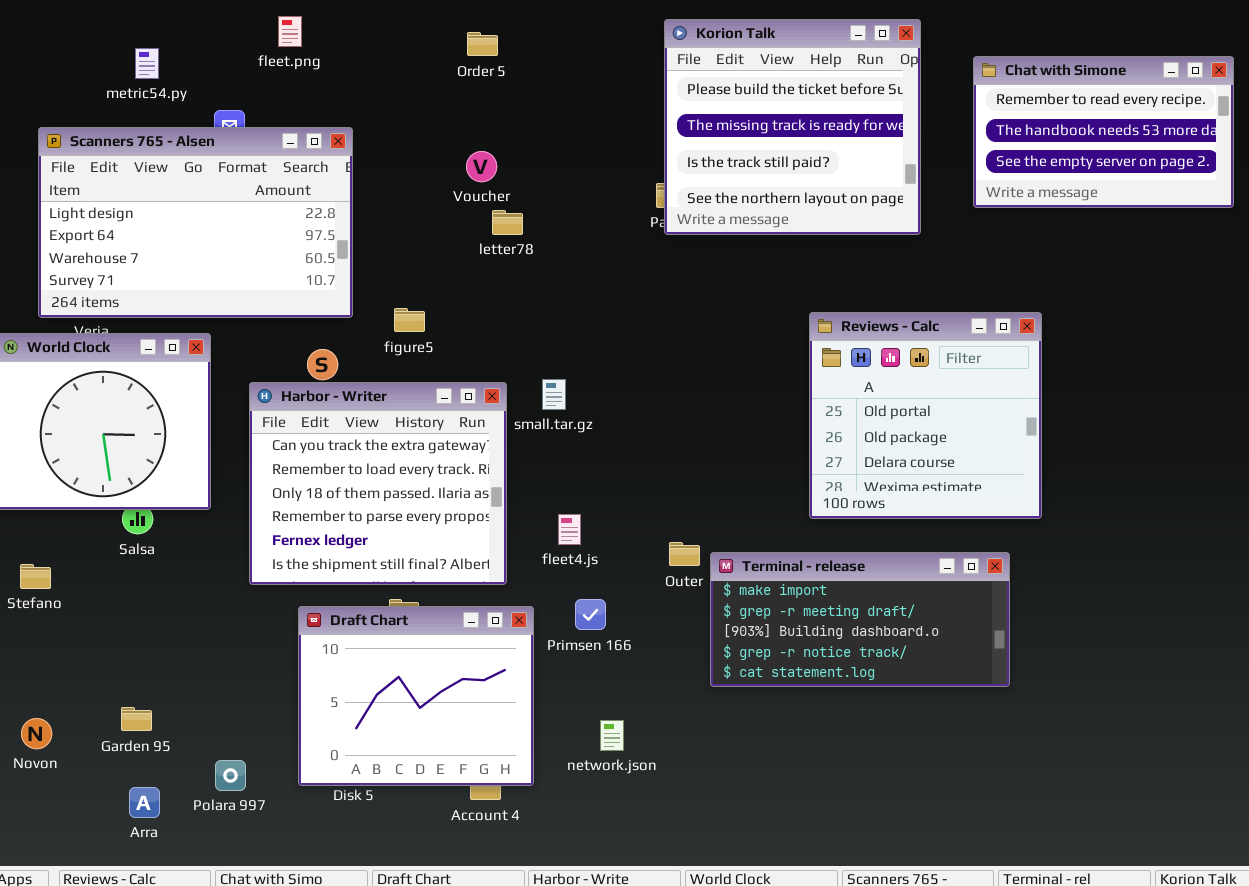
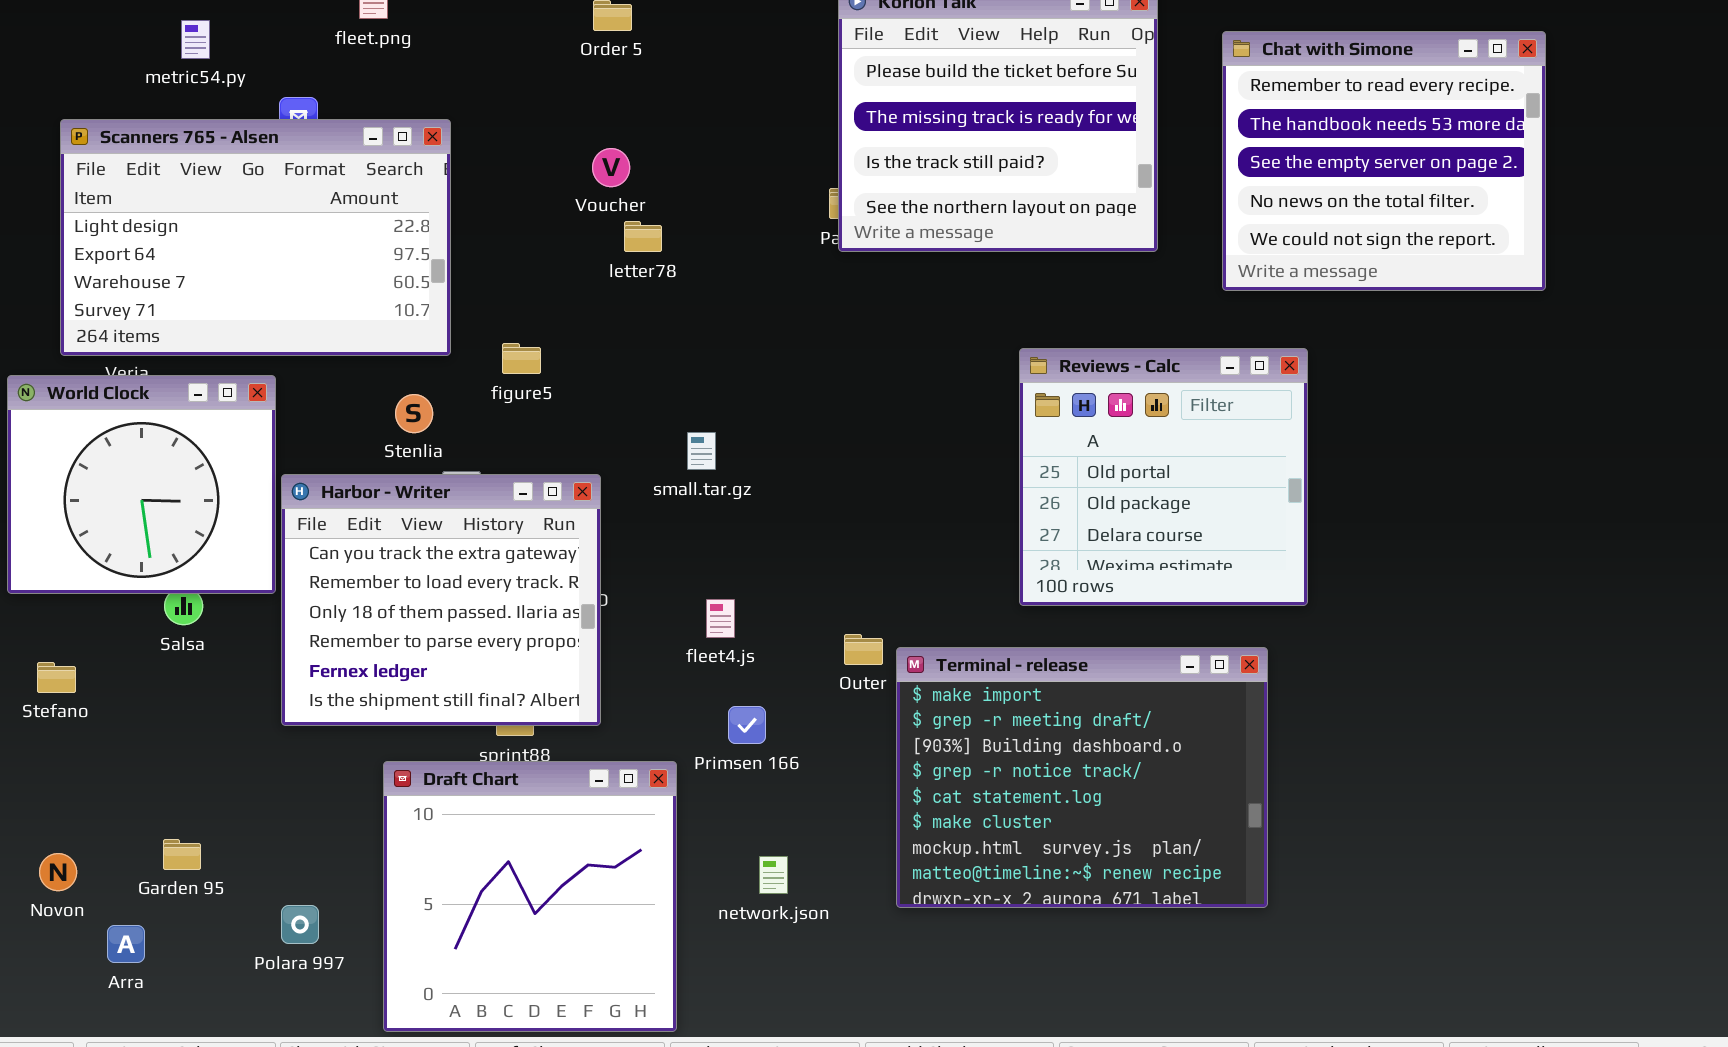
Chat with Simone: [973,56,1234,208] -> [1222,31,1546,291], resized
Harbor - Writer: [249,382,507,585] -> [281,474,601,726], moved
Terminal - release: [710,552,1010,687] -> [896,647,1268,908], resized
Draft Chart: [298,606,534,786] -> [383,761,677,1032], moved, resized
Arra: [129,787,160,818] -> [107,925,145,963], moved

